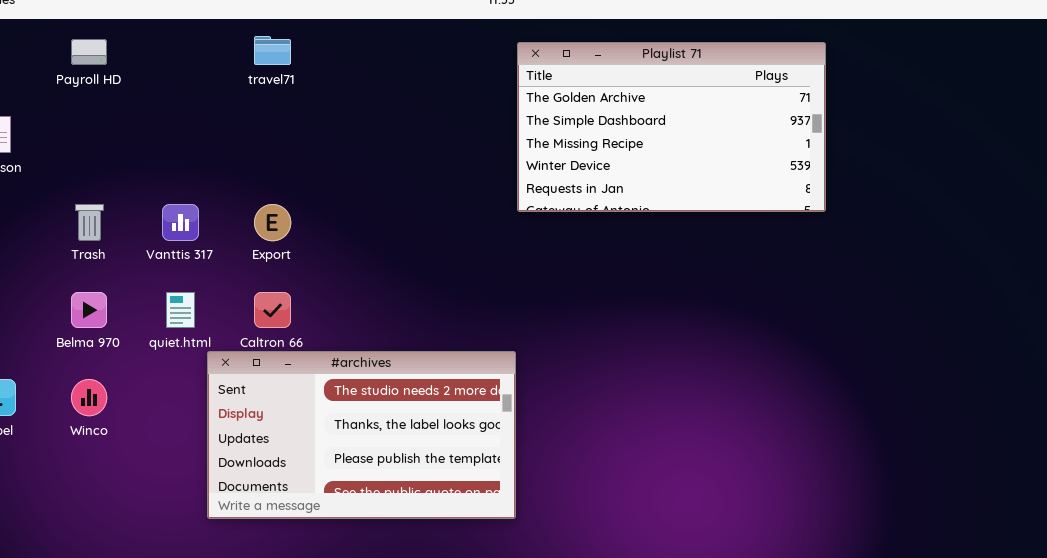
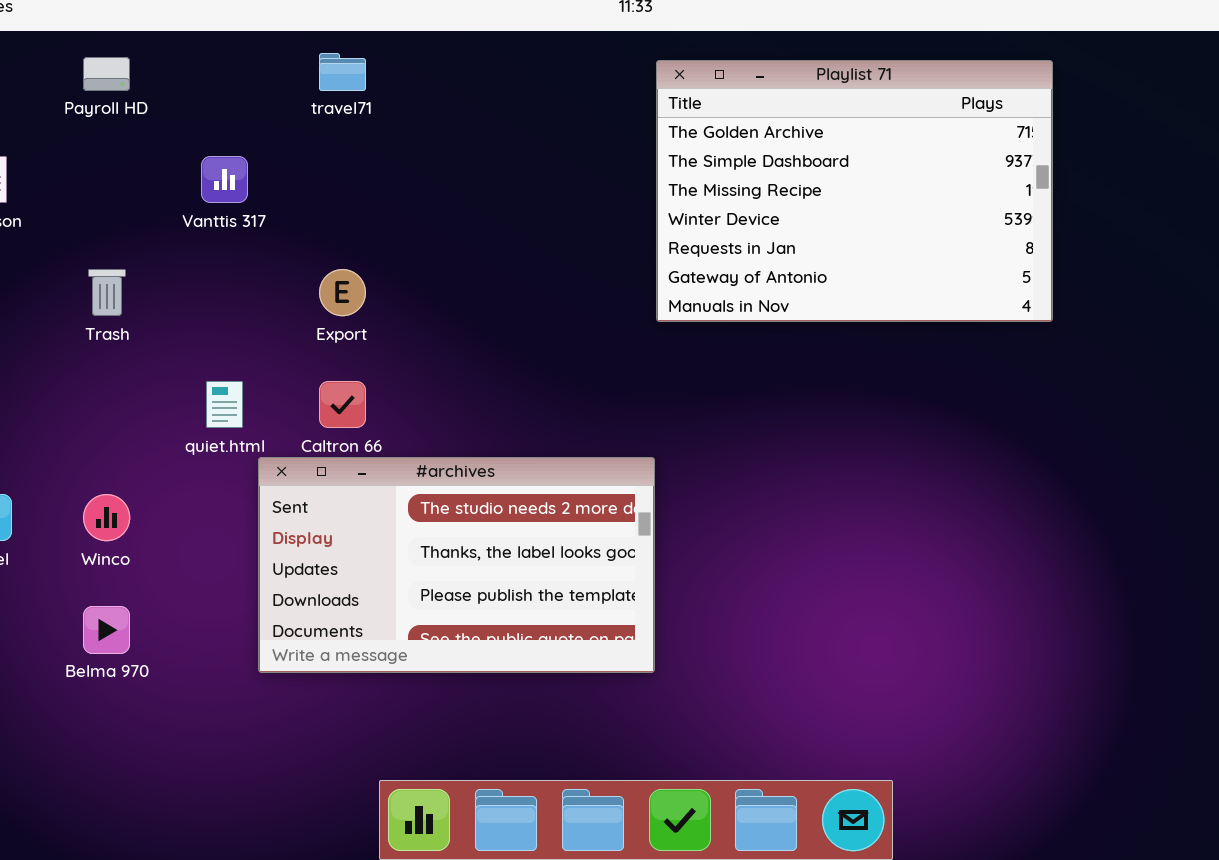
Playlist 71: [517,42,826,212] -> [656,60,1053,322], resized
Vanttis 317: [162,204,199,241] -> [201,156,248,203], moved
Belma 970: [71,292,107,328] -> [83,606,130,654], moved

